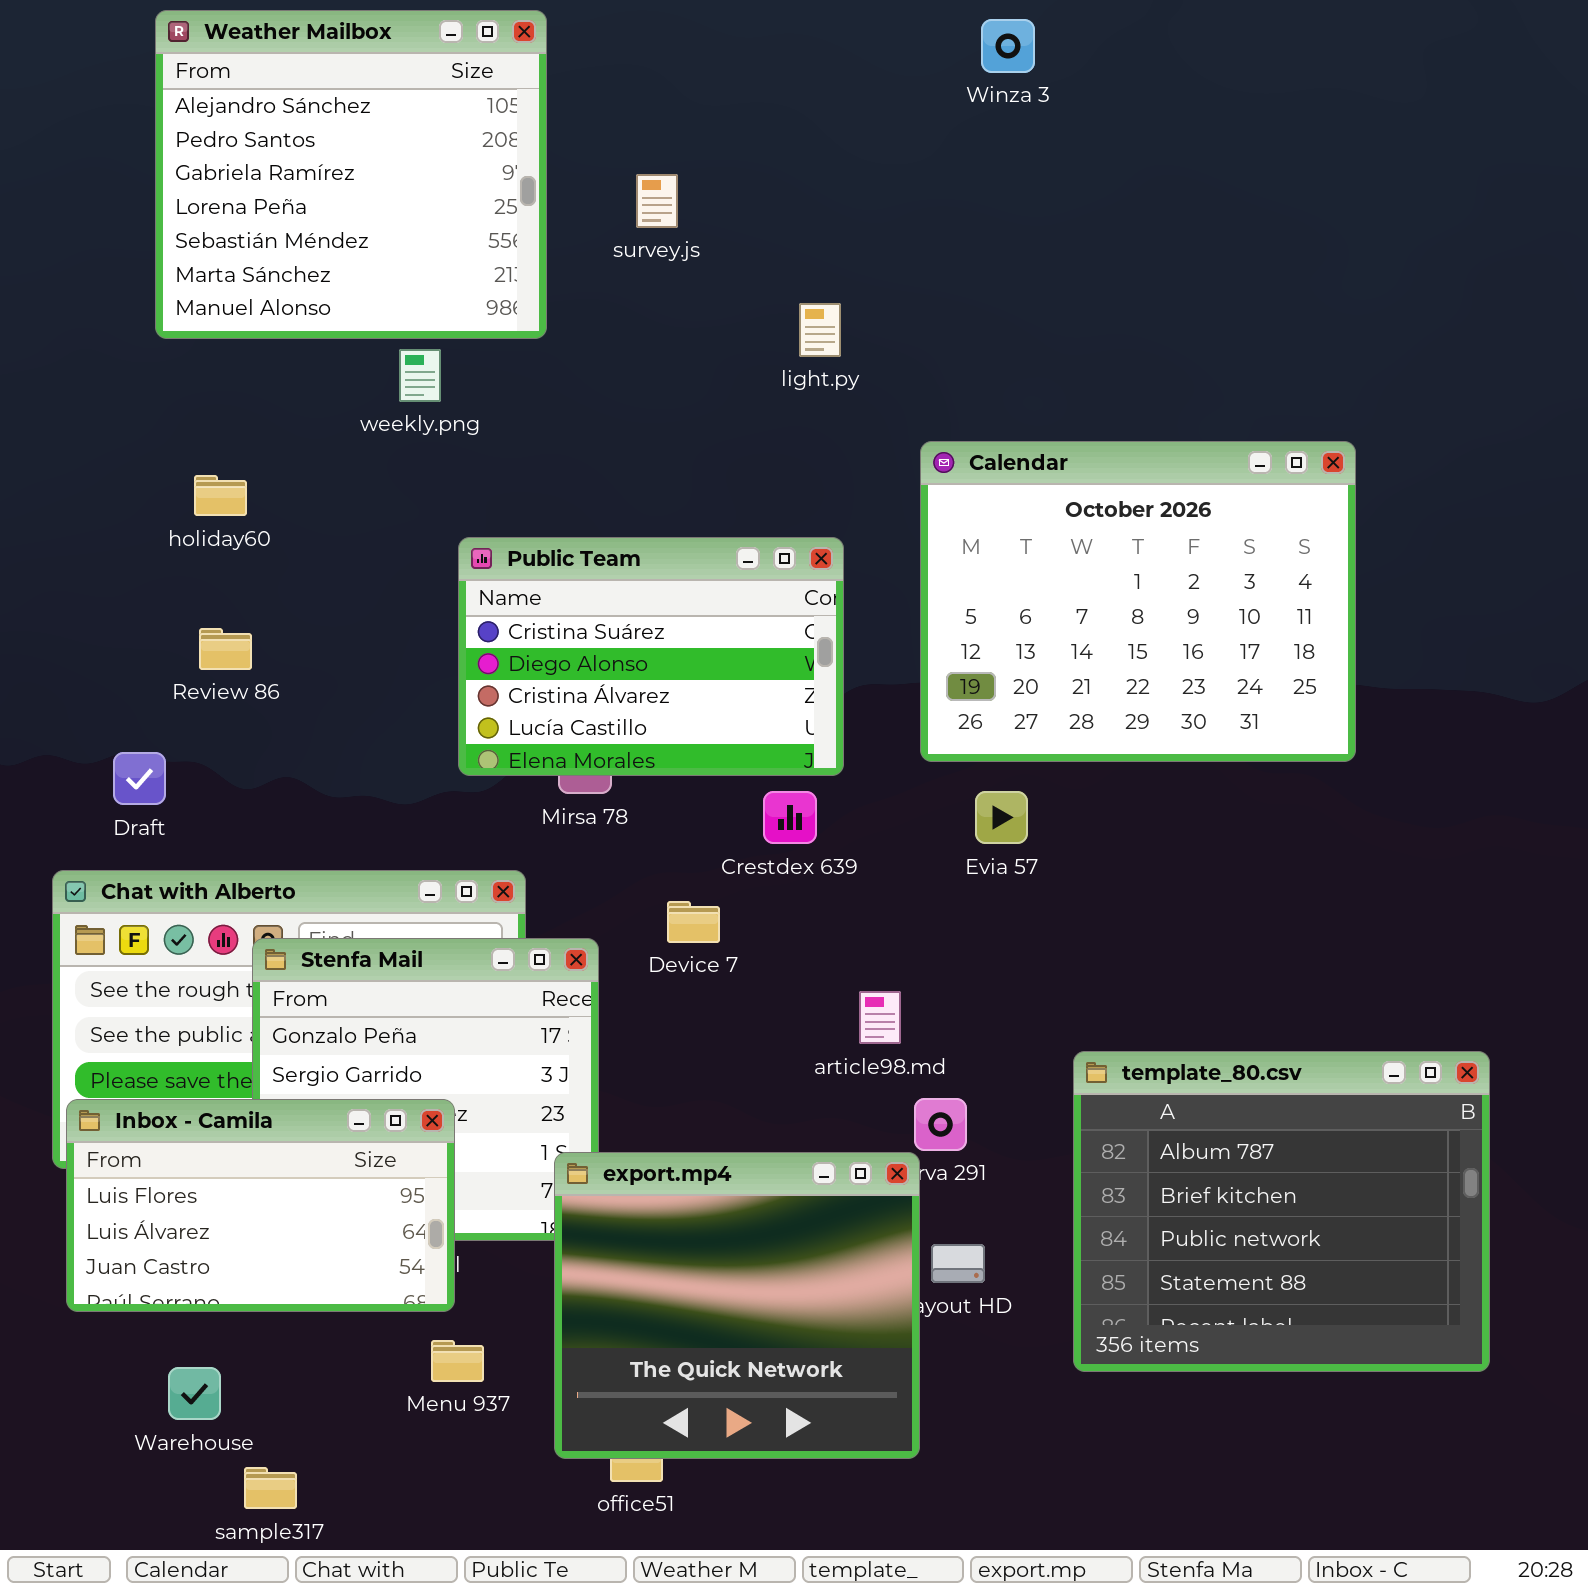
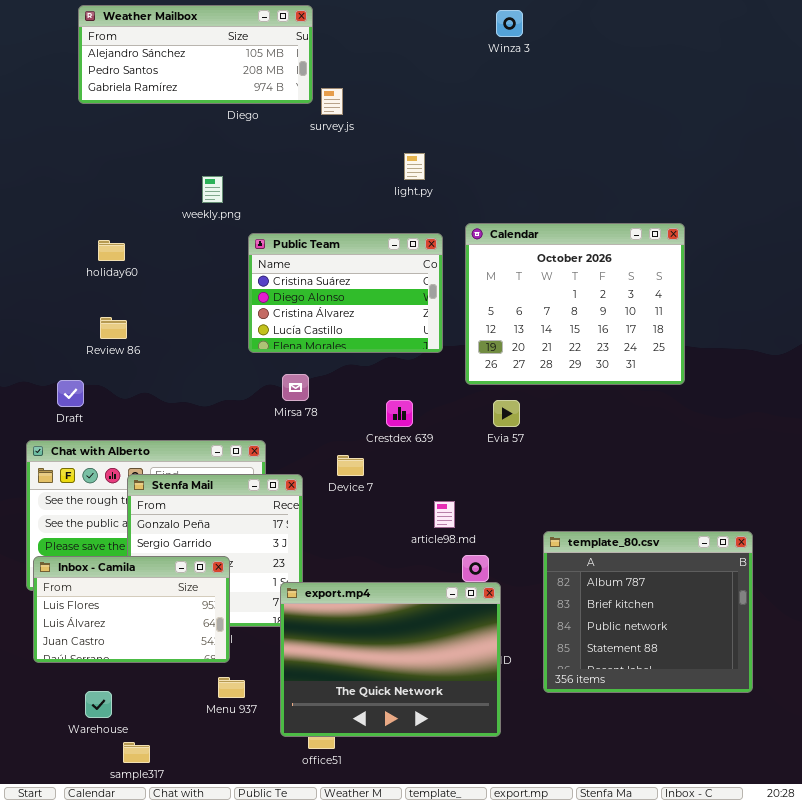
Weather Mailbox: [155,10,547,339] -> [78,5,313,104], resized
Public Team: [458,537,844,776] -> [248,233,443,353], moved
export.mp4: [554,1152,920,1459] -> [280,582,501,737], resized

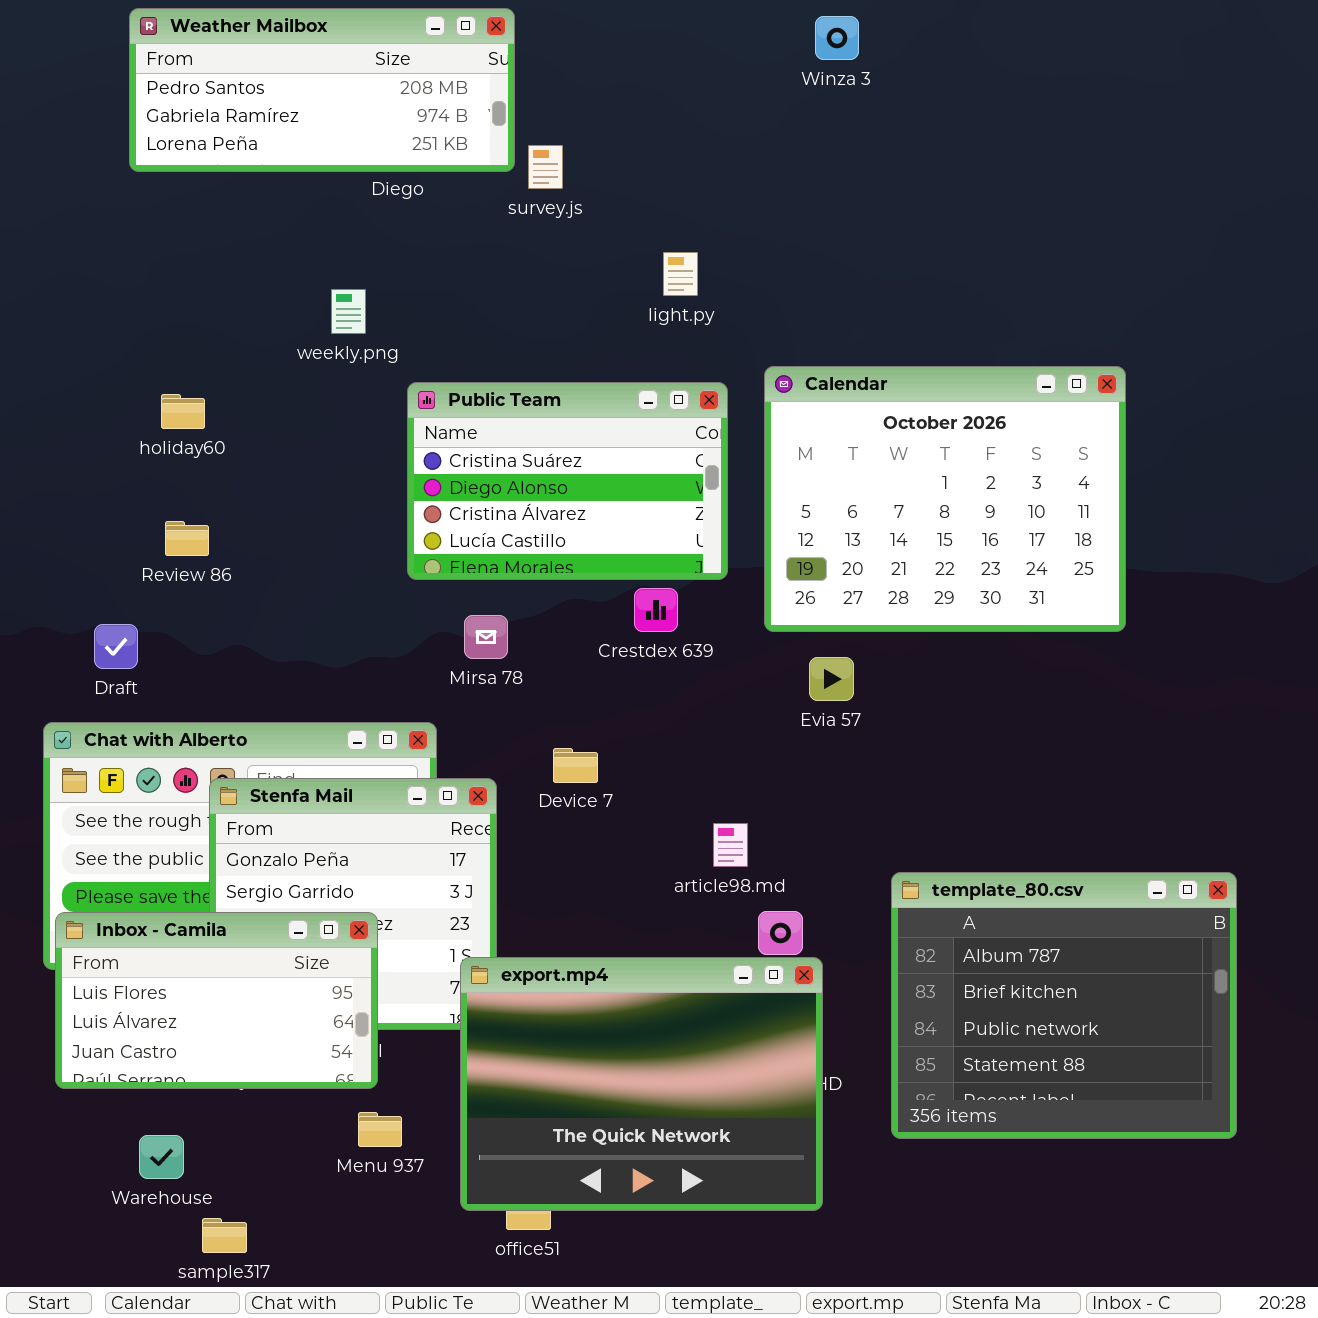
Weather Mailbox: [78,5,313,104] -> [129,8,515,172], scrolled down 1 row
Crestdex 639: [386,400,413,427] -> [634,588,678,632], moved

